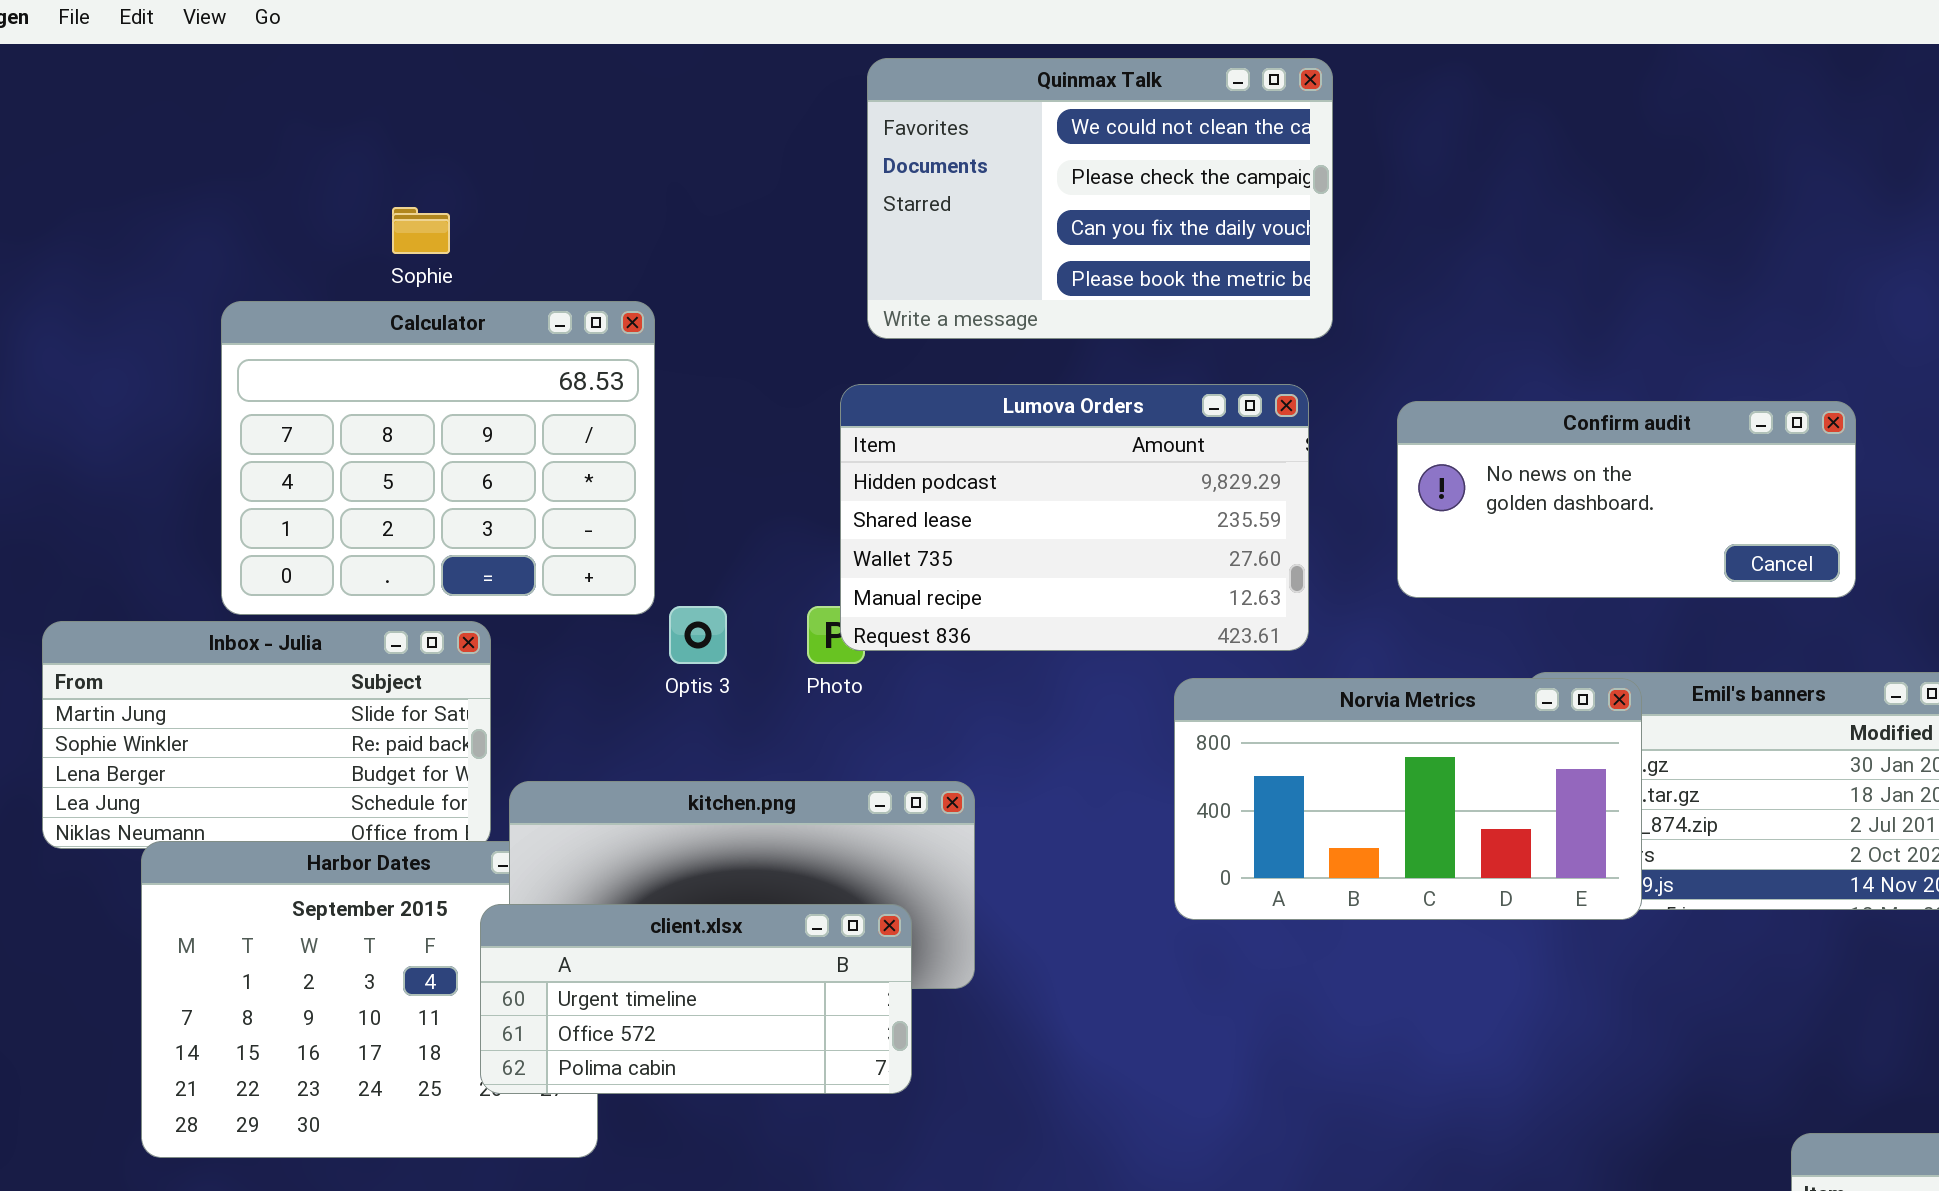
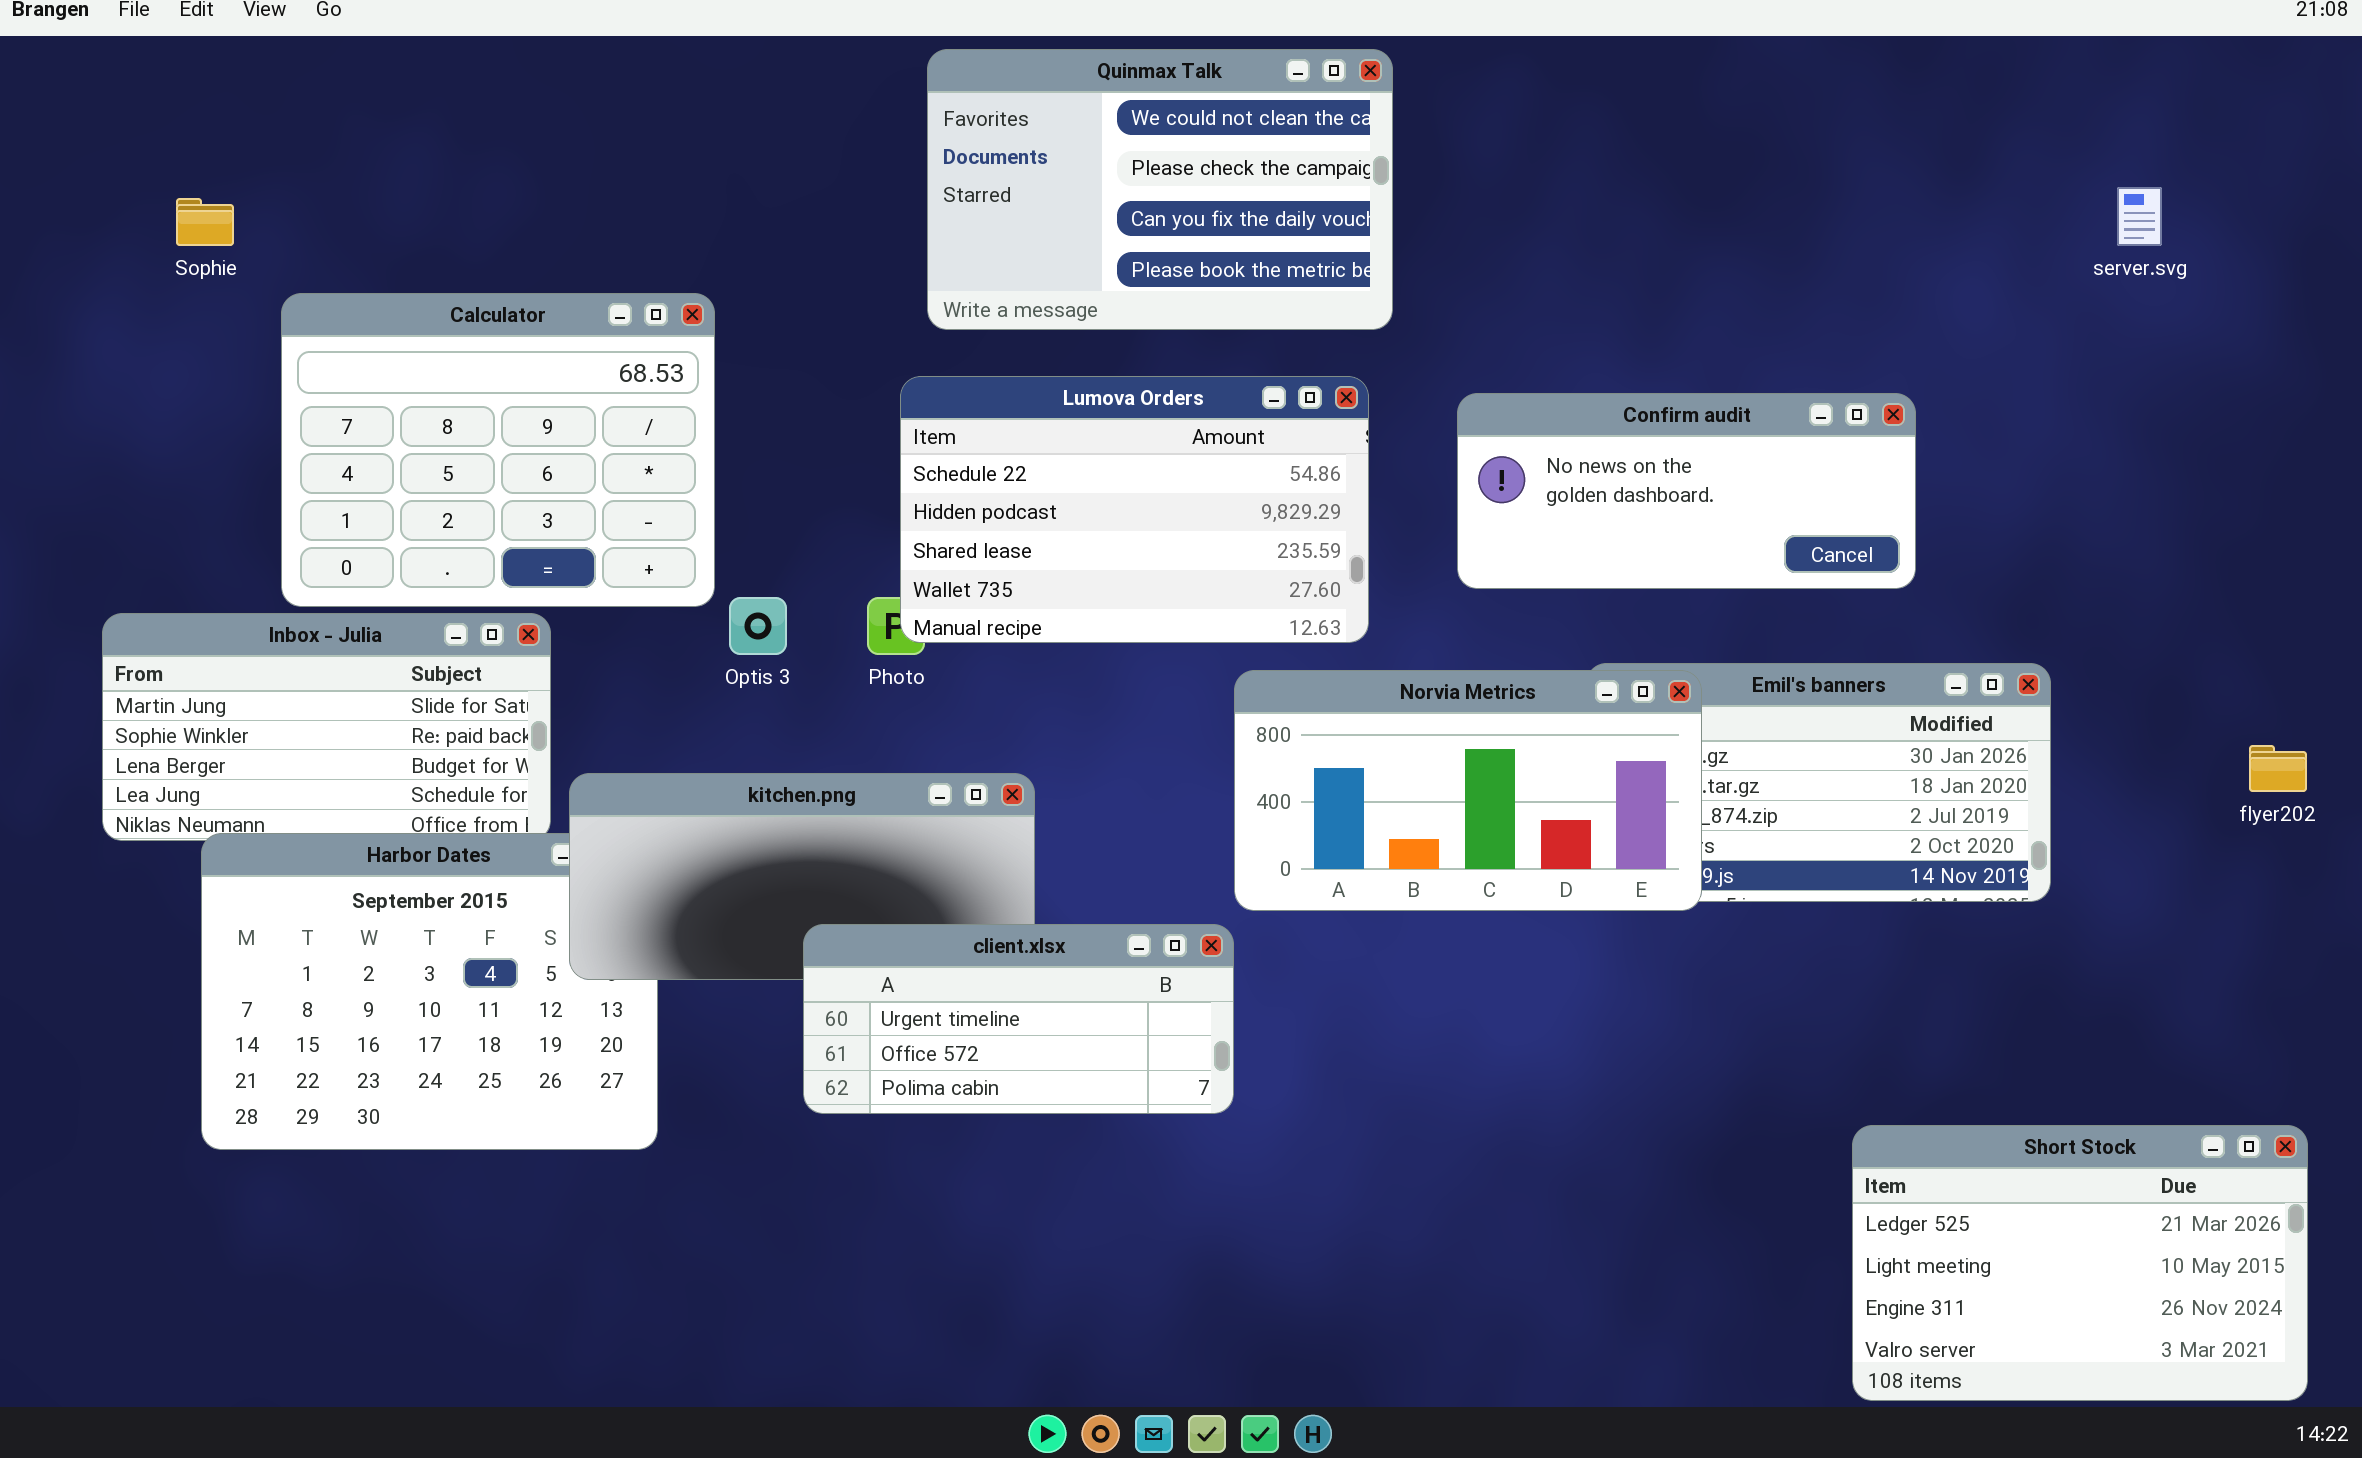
Sophie: [392,207,450,254] -> [176,198,234,246], moved
Lumova Orders: [840,384,1309,651] -> [900,376,1369,643], scrolled up 1 row
client.xlsx: [480,904,912,1094] -> [803,924,1234,1114], moved

